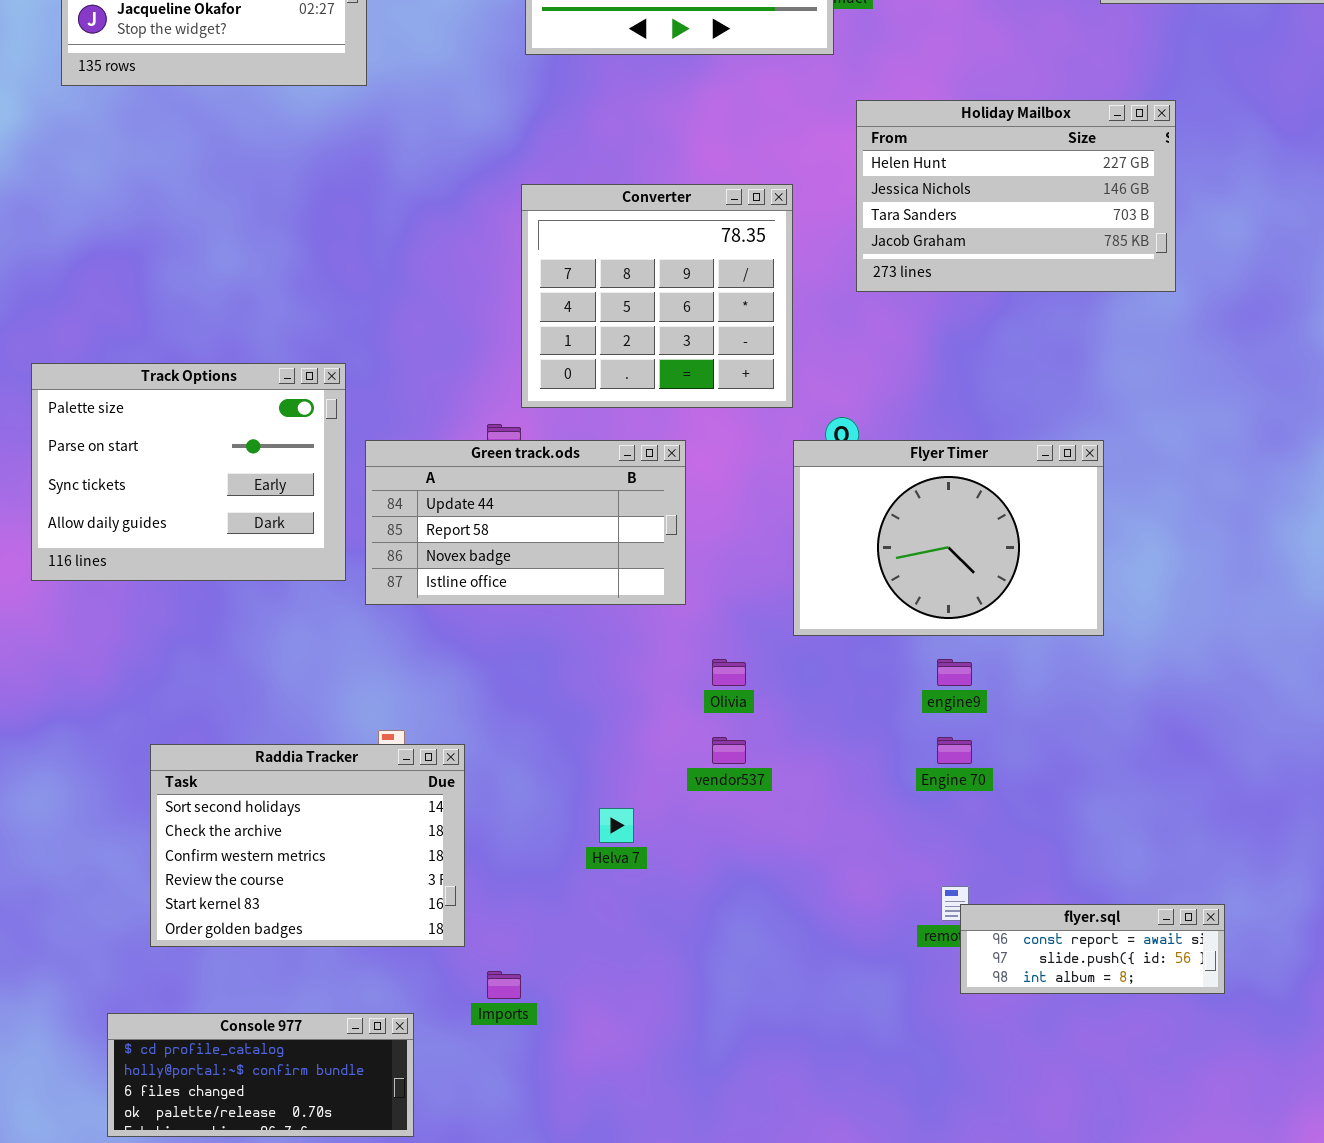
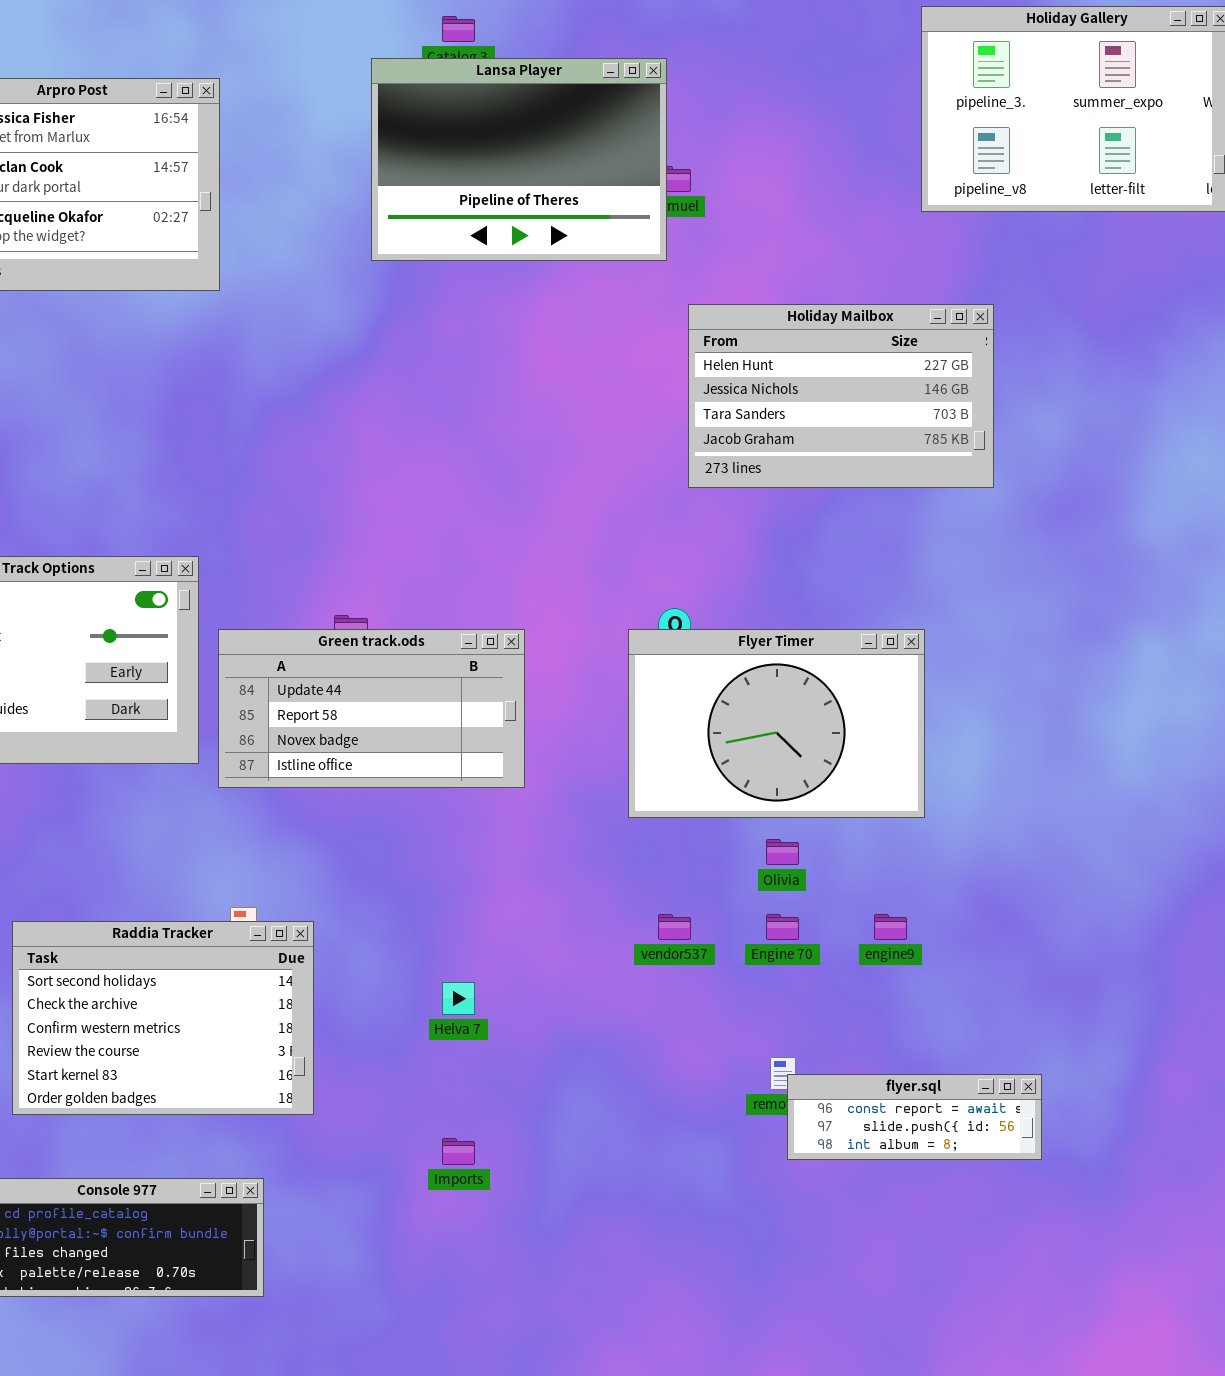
Converter: [521,184,793,408] -> none, closed
Olivia: [712,659,746,686] -> [766,839,799,865], moved
engine9: [937,659,972,686] -> [874,914,907,940], moved
vendor537: [712,737,746,764] -> [658,914,691,940], moved
Imports: [487,971,521,999] -> [442,1138,475,1165], moved

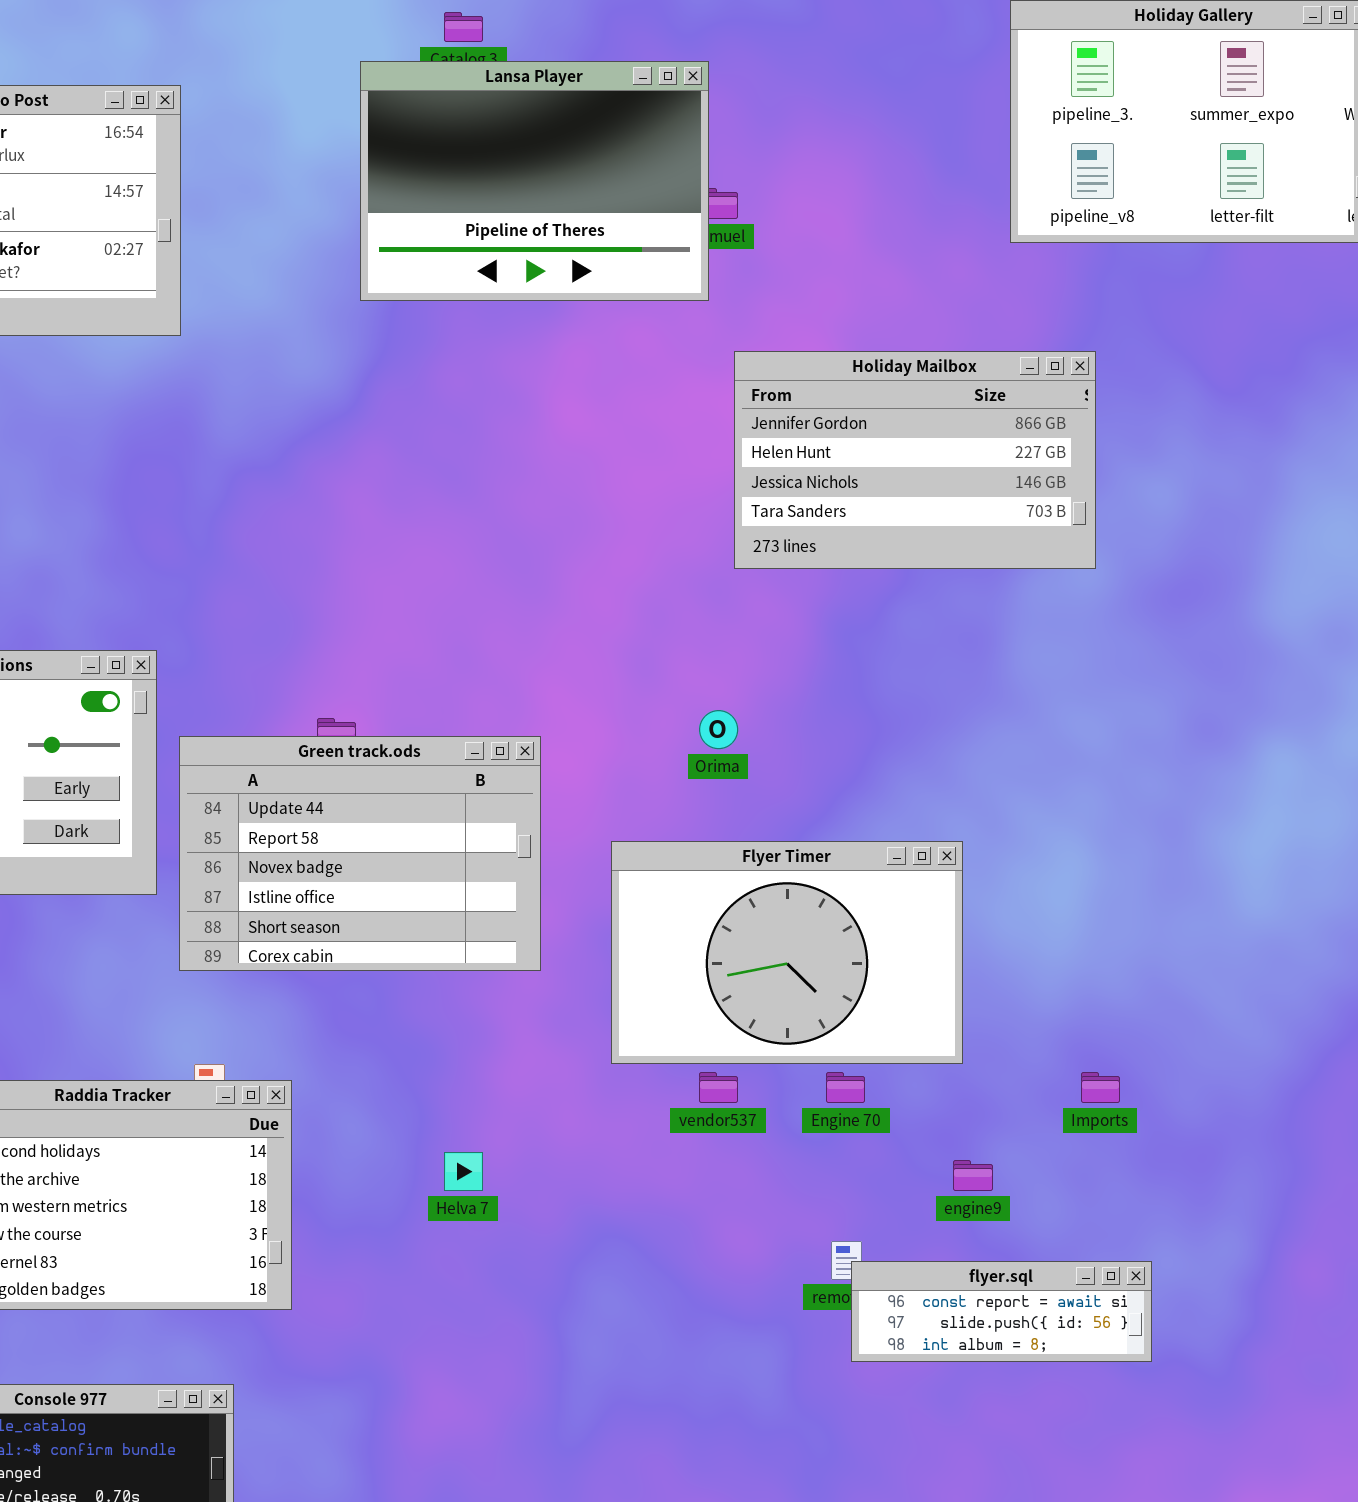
Holiday Mailbox: [688,304,994,488] -> [734,351,1096,569], scrolled up 1 row
Green track.ods: [218,629,525,788] -> [179,736,541,971], resized
Flyer Timer: [628,629,925,818] -> [611,841,963,1064], moved
engine9: [874,914,907,940] -> [953,1160,993,1191], moved
Imports: [442,1138,475,1165] -> [1081,1072,1120,1103], moved

